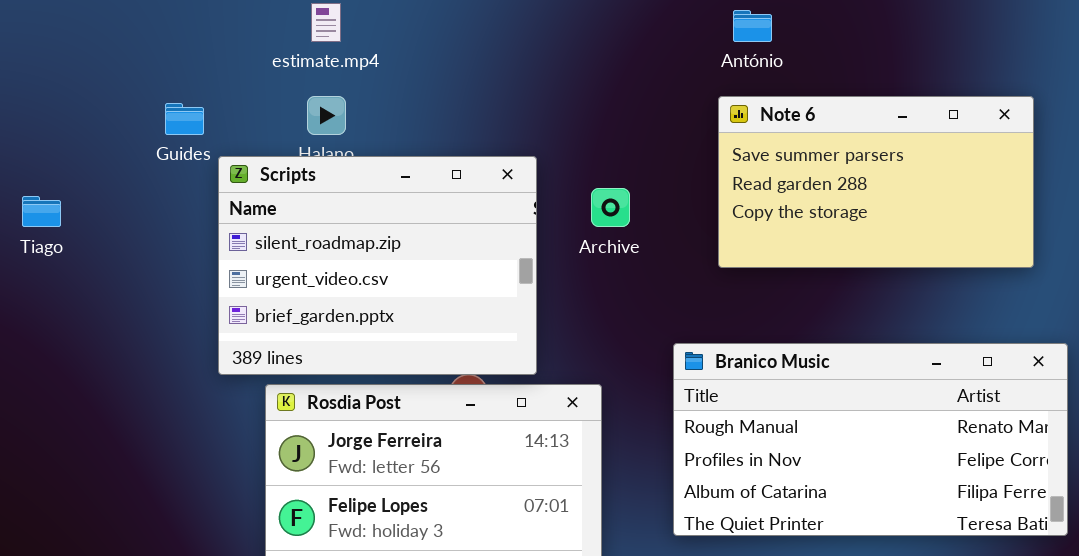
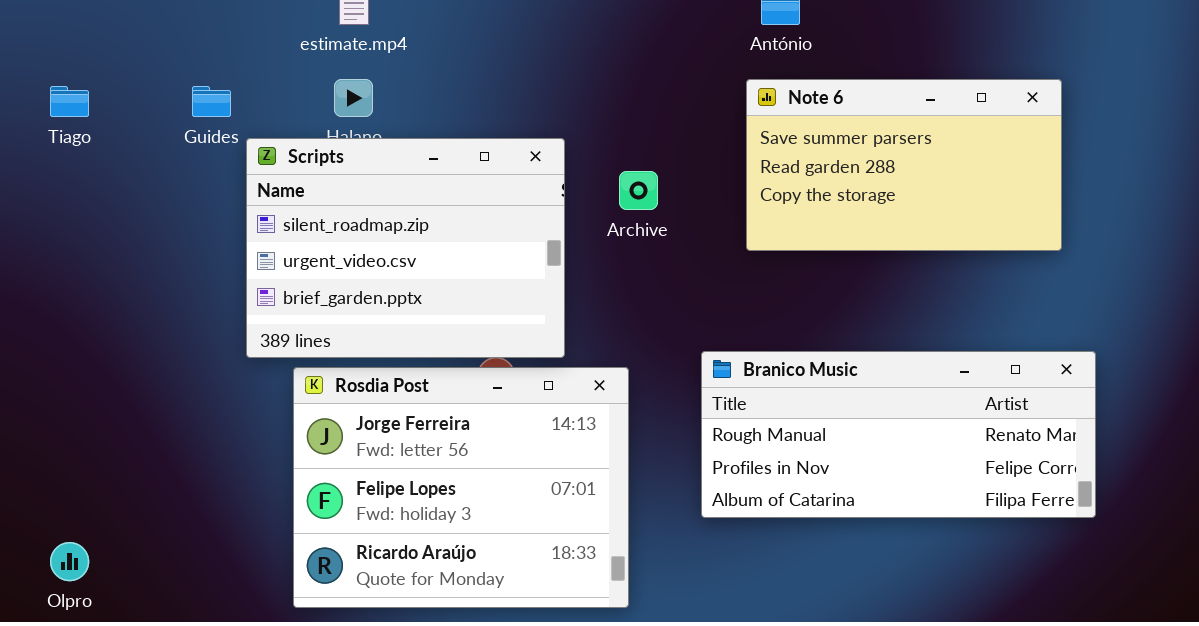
Tiago: [22,196,61,227] -> [50,86,89,117], moved
Branico Music: [673,343,1068,536] -> [701,351,1096,518], resized

